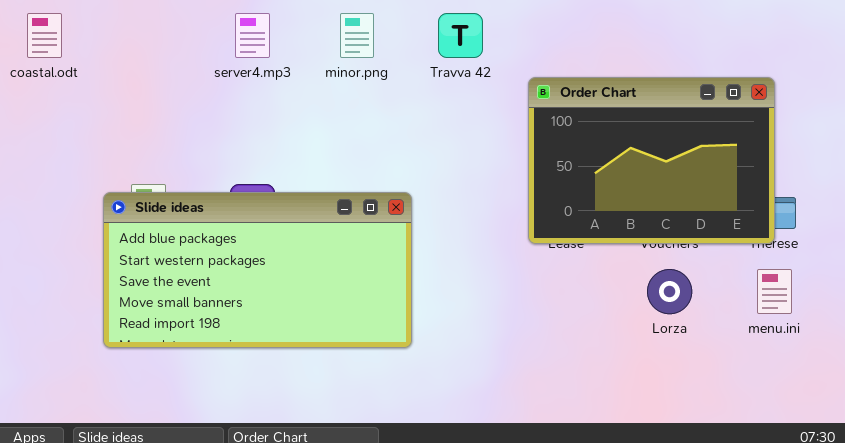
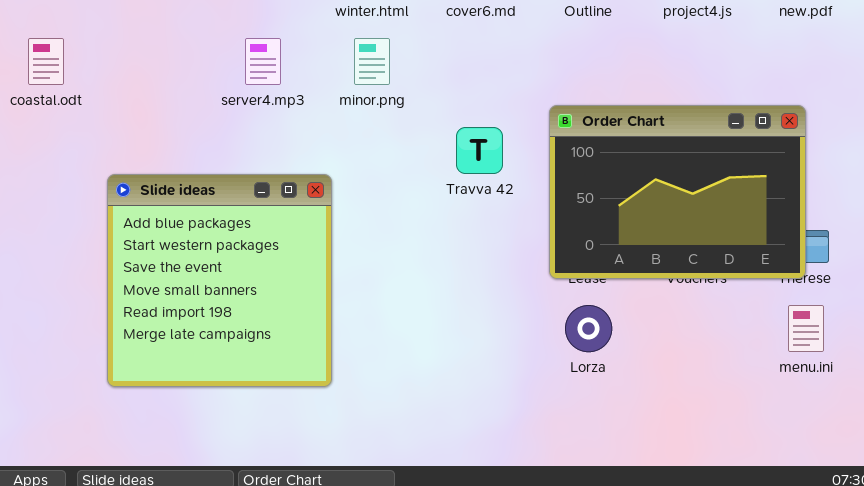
Travva 42: [438,13,483,58] -> [456,127,503,174], moved
Slide ideas: [103,192,412,348] -> [107,174,332,387], resized
Lorza: [647,269,692,314] -> [565,305,612,352], moved

